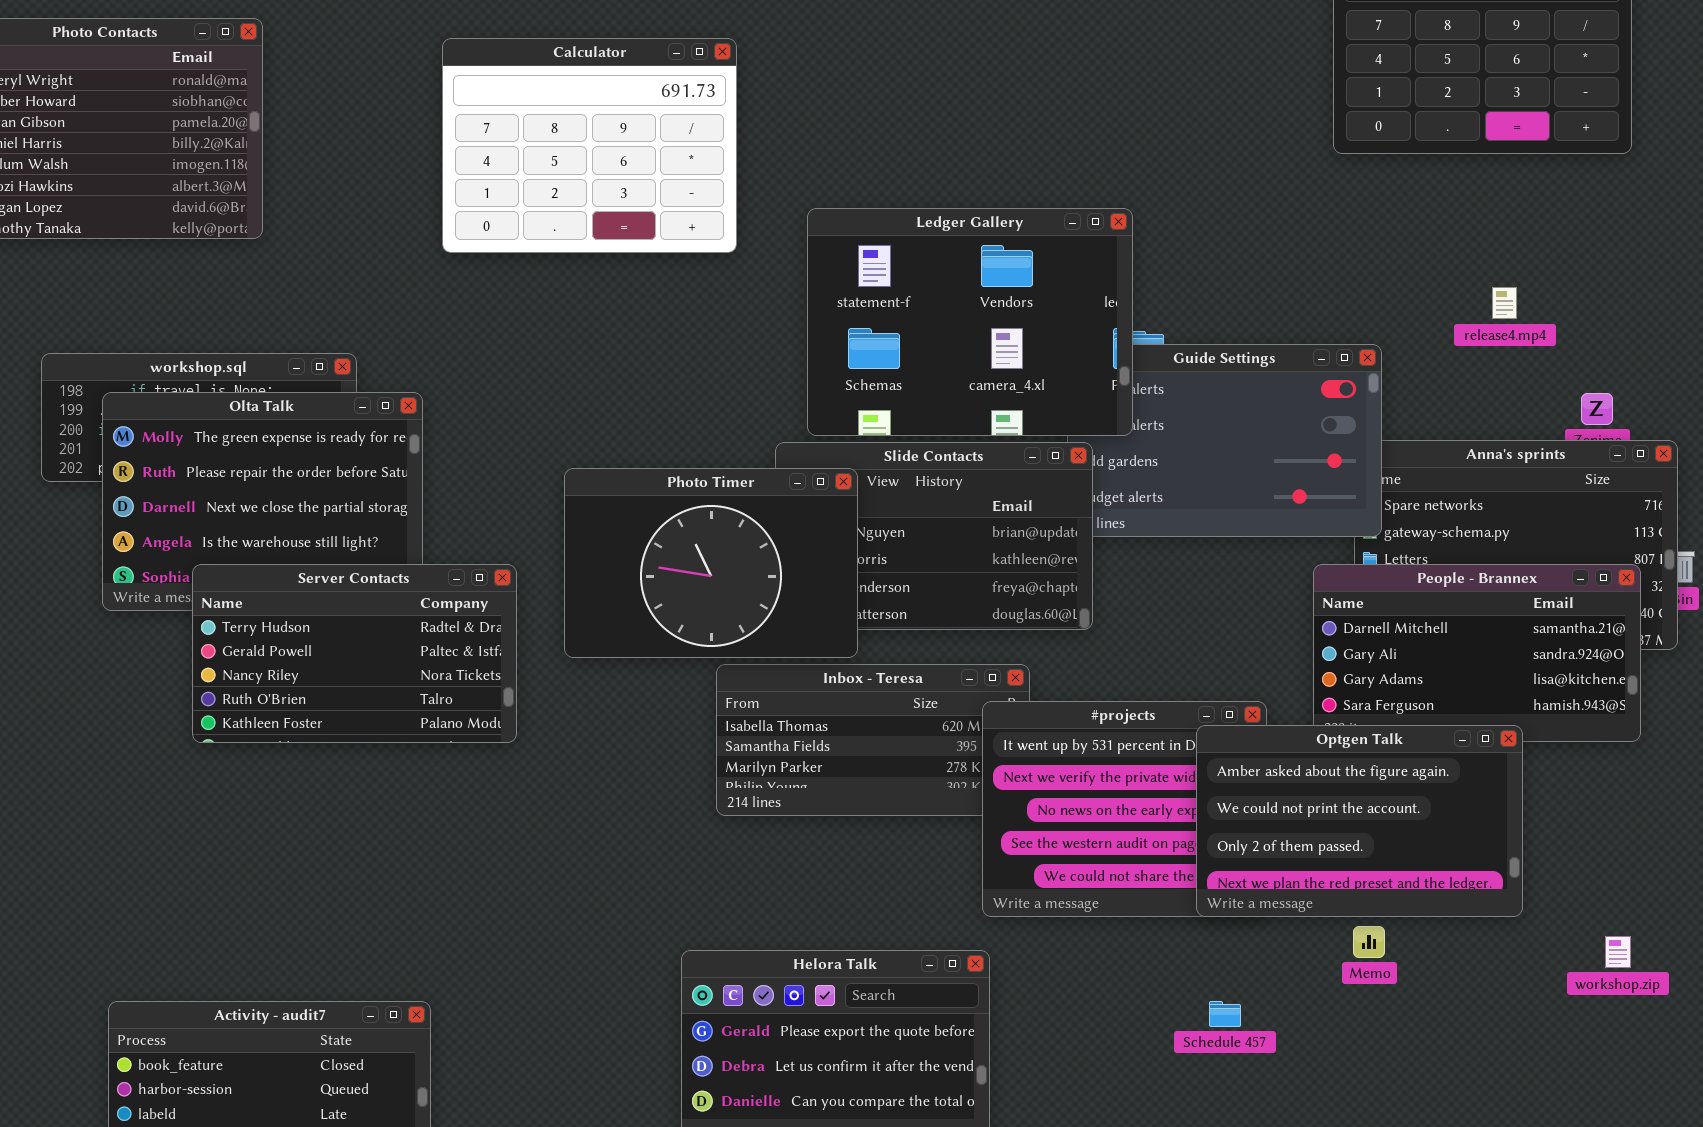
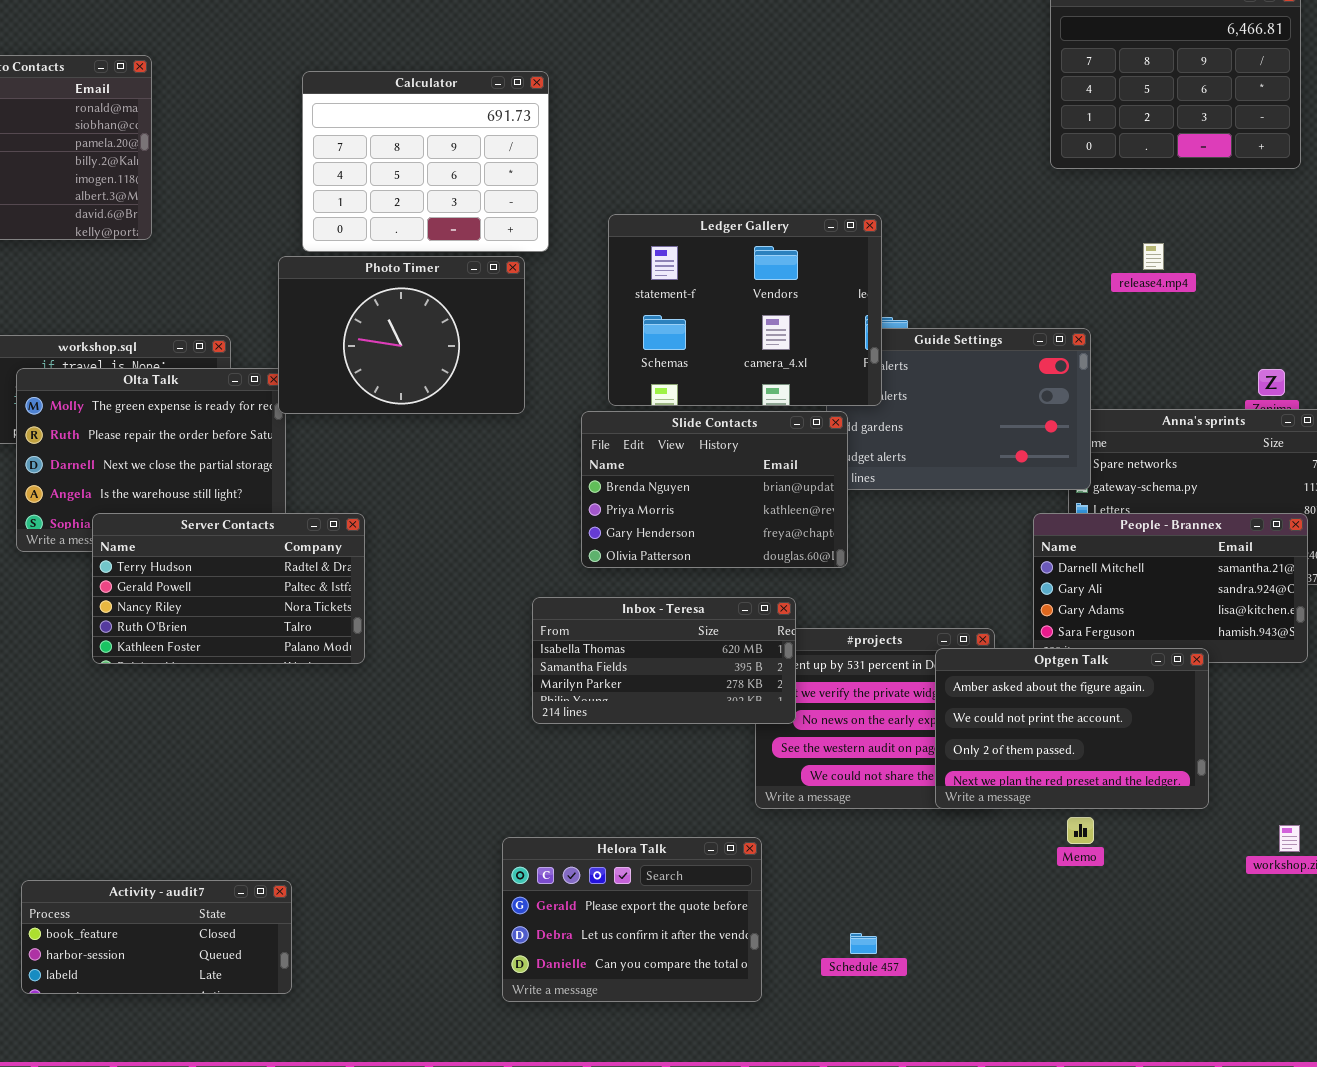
release4.mp4: [1492,287,1517,319] -> [1143,243,1164,270], moved
Photo Timer: [564,468,858,658] -> [278,256,525,414], moved
Inbox - Teresa: [716,664,1030,816] -> [532,597,796,724], raised
Schedule 457: [1209,1001,1241,1027] -> [850,933,877,954], moved

